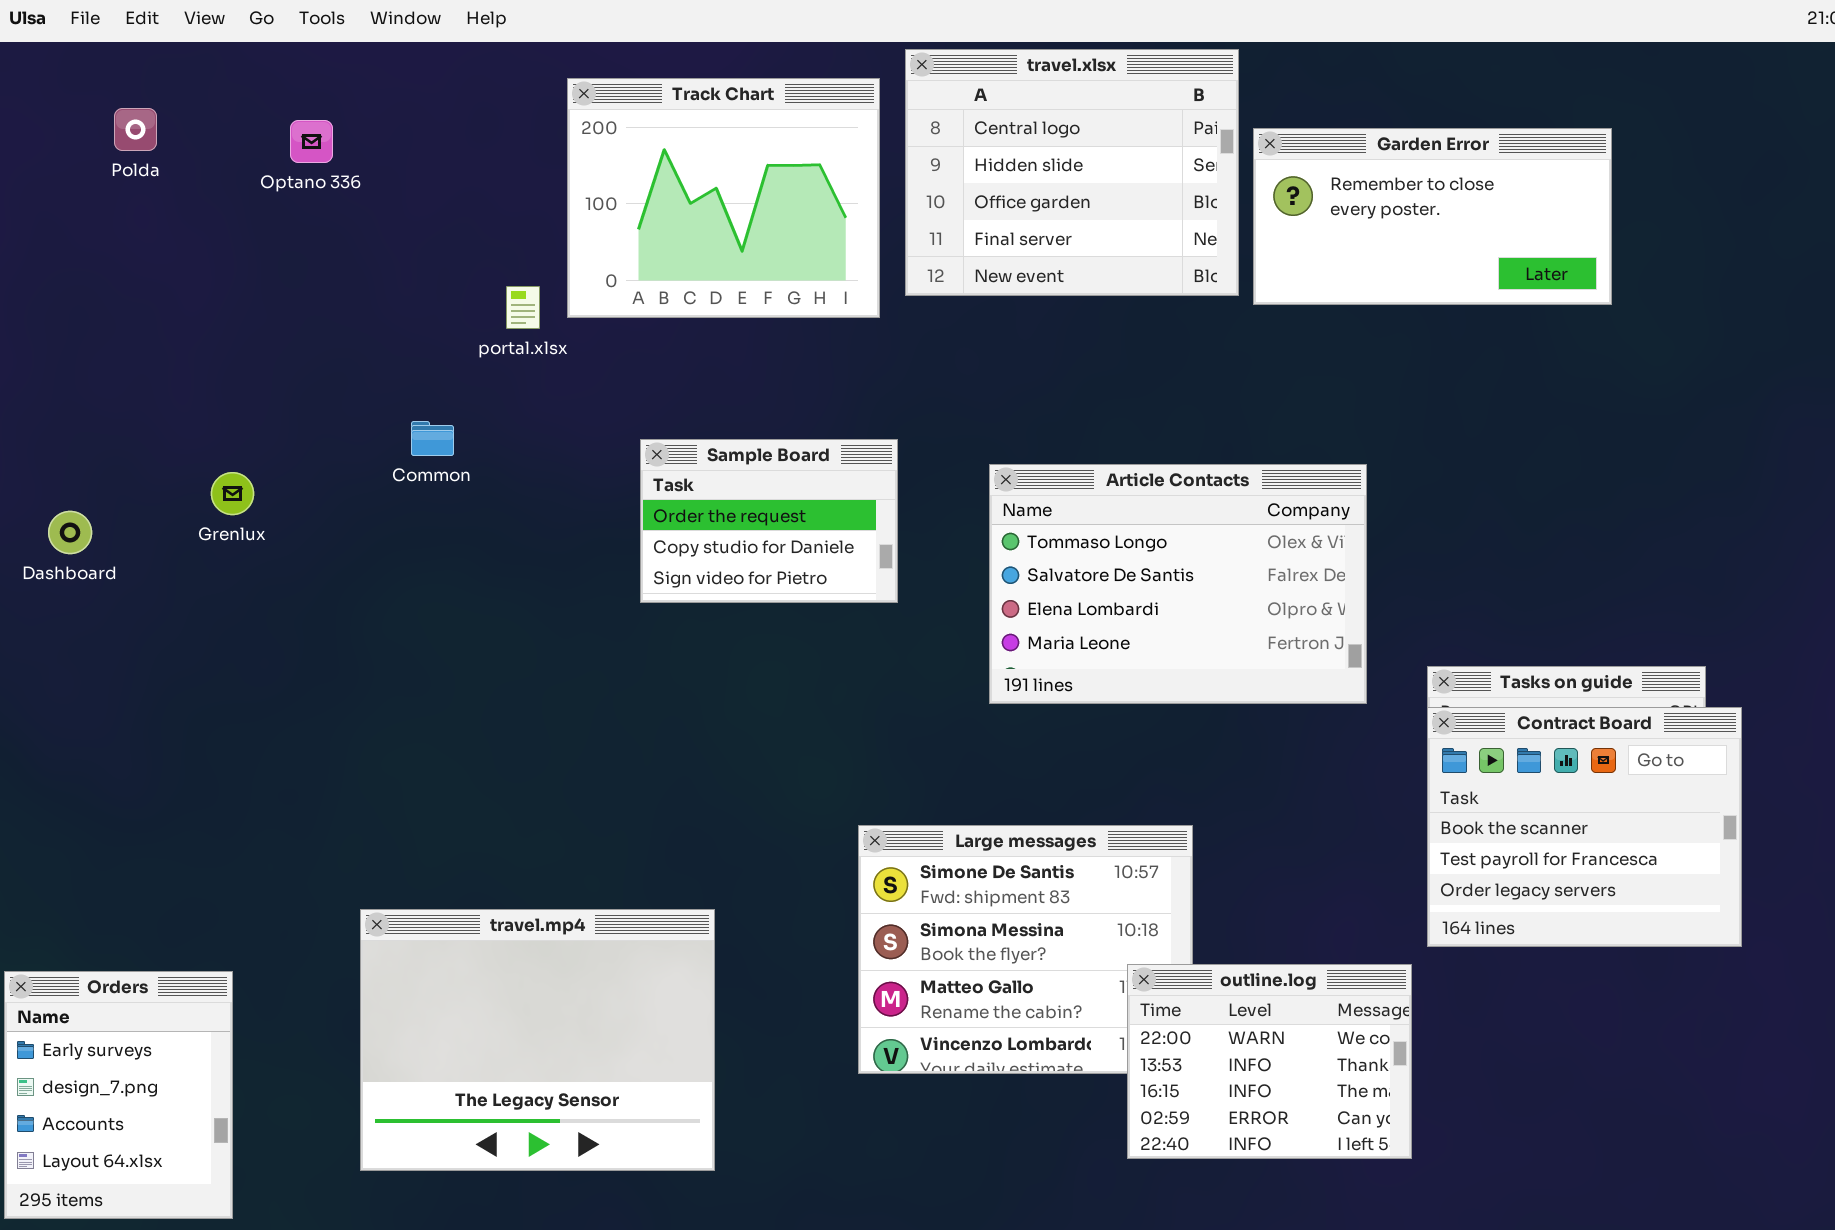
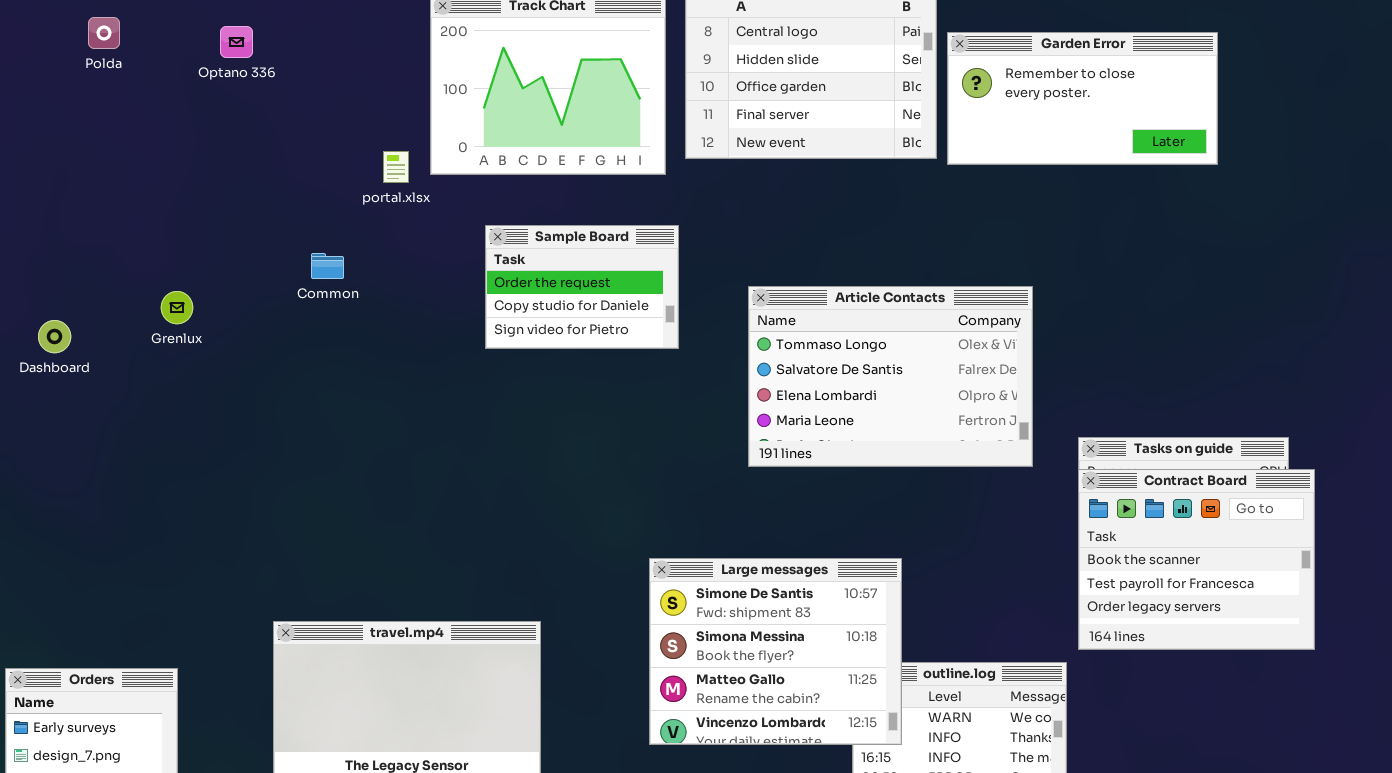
Sample Board: [640,439,898,603] -> [485,225,679,349], moved
Large messages: [858,825,1193,1074] -> [649,558,902,745], raised

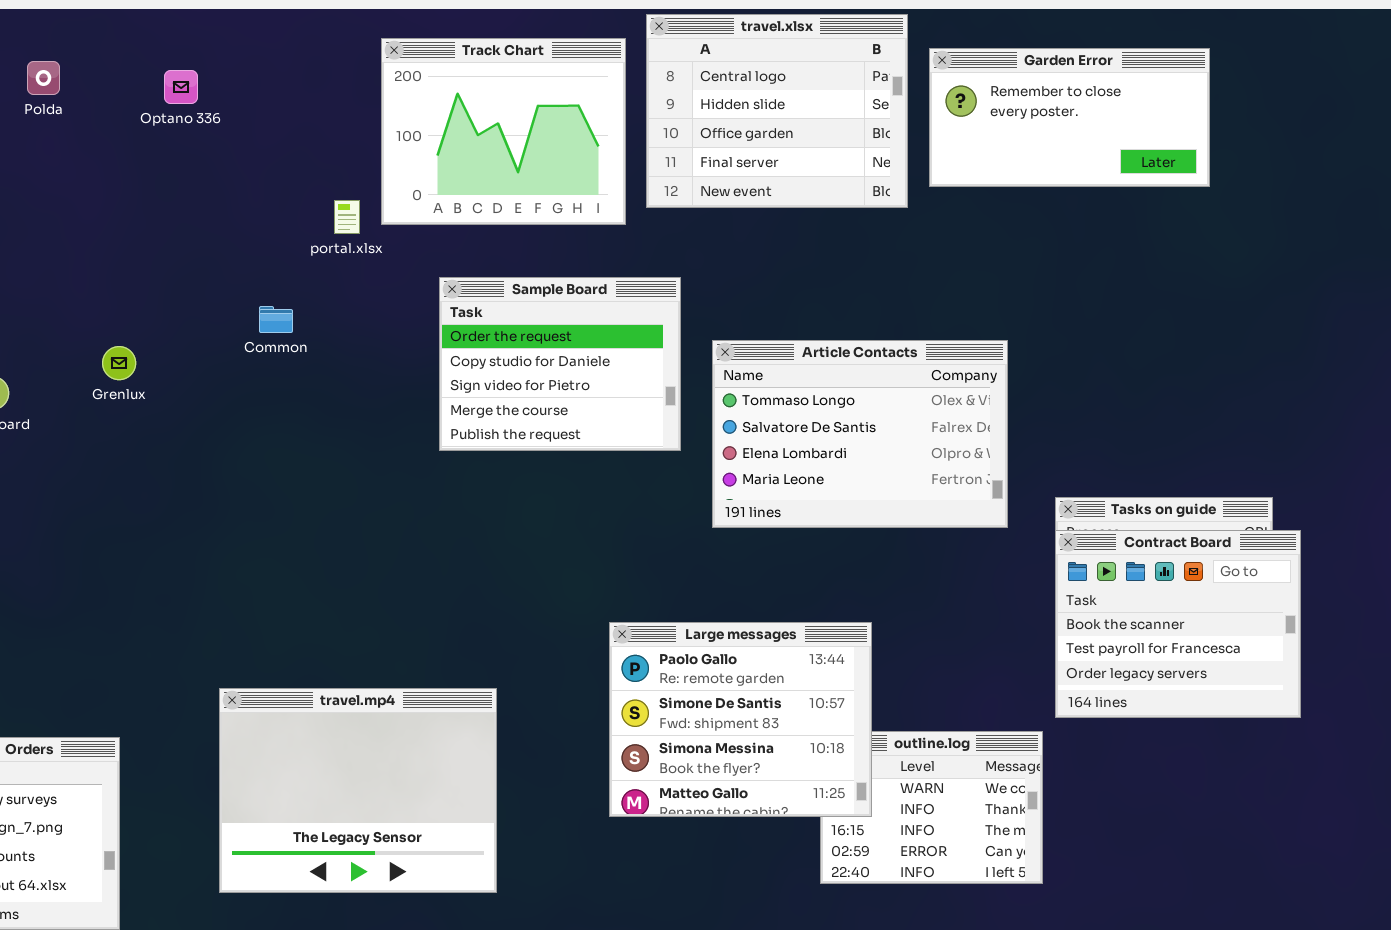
Garden Error: [947,32,1218,165] -> [929,48,1210,187], moved
Sample Board: [485,225,679,349] -> [439,277,681,451], resized
Large messages: [649,558,902,745] -> [609,622,872,817], scrolled up 1 row

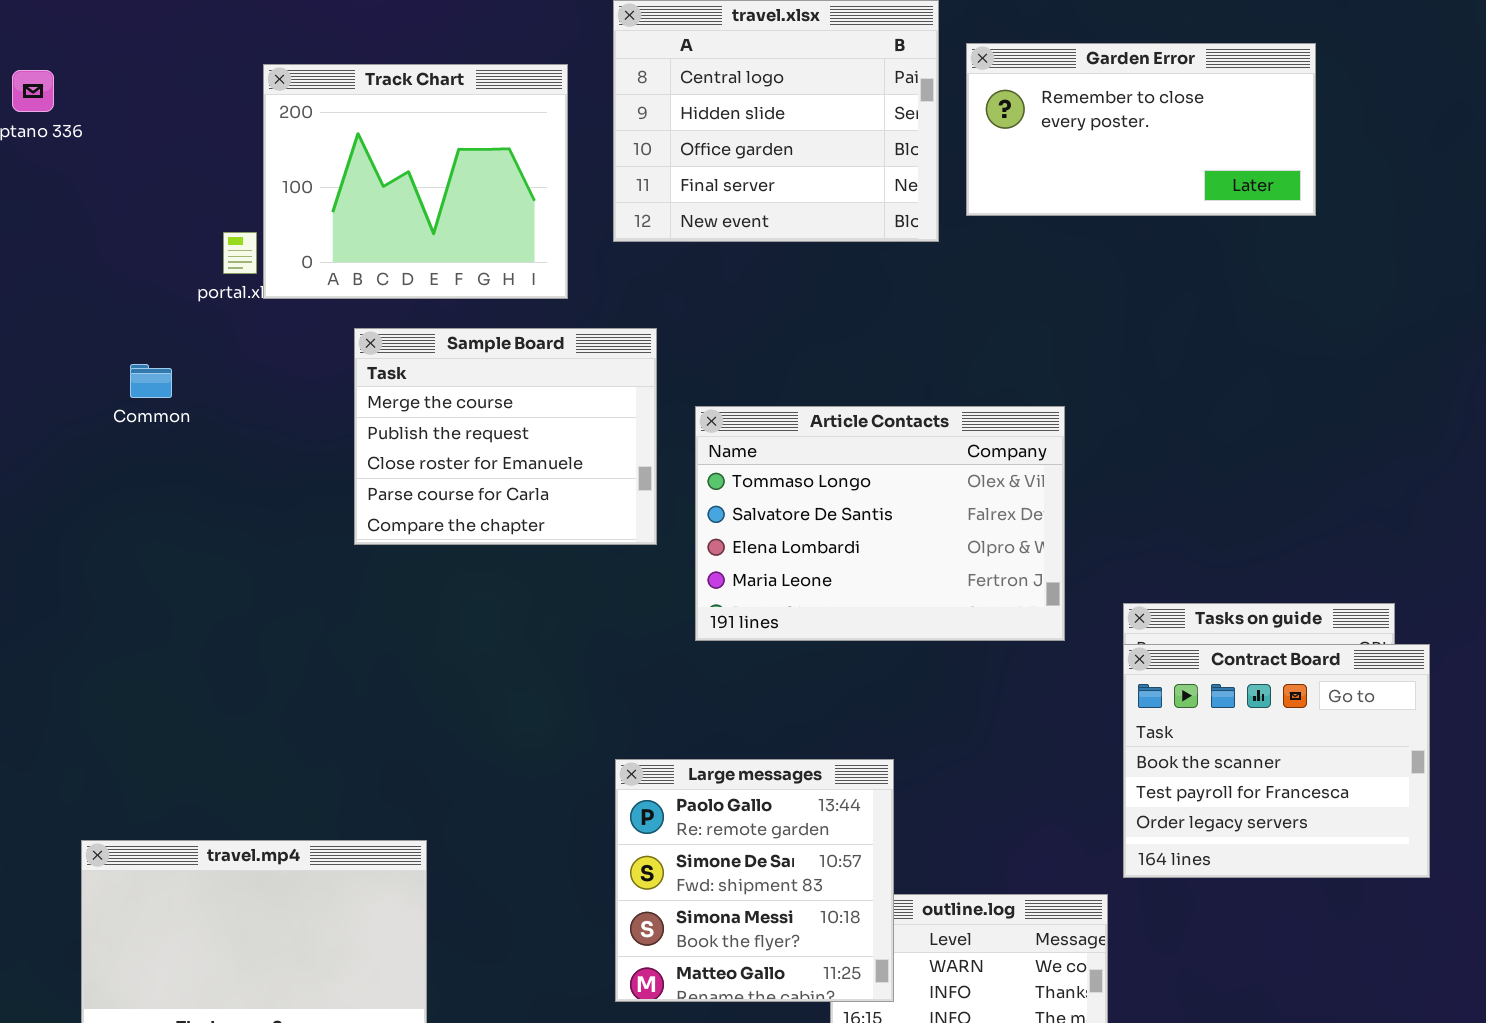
Track Chart: [381,38,626,225] -> [263,64,568,299], moved
Sample Board: [439,277,681,451] -> [354,328,657,545], scrolled down 3 rows
Large messages: [609,622,872,817] -> [615,759,894,1002], resized

